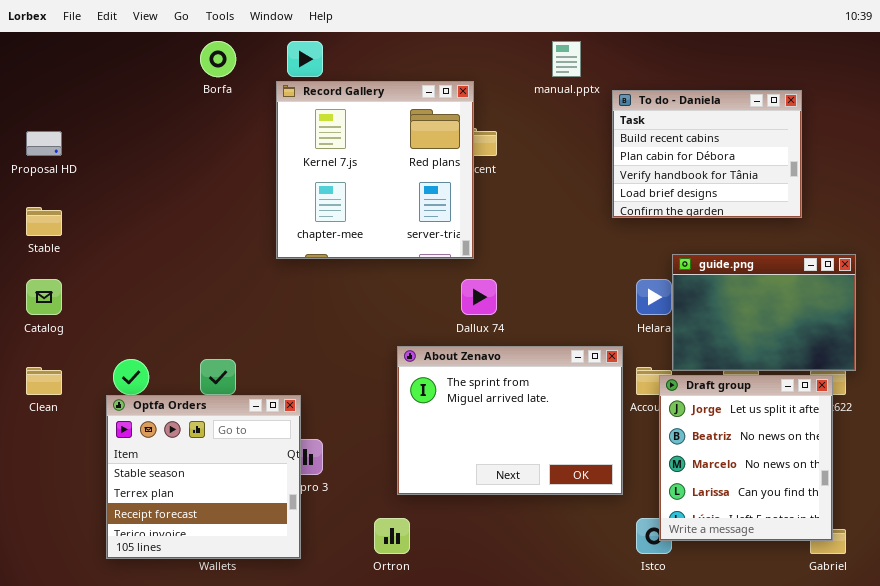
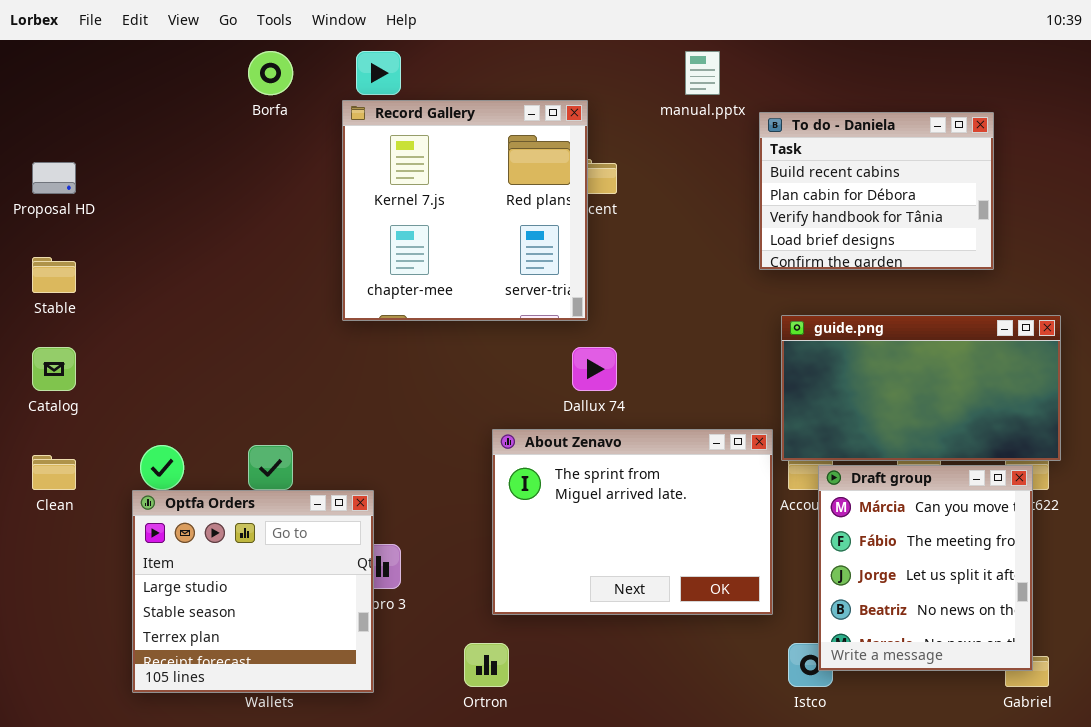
guide.png: [672,254,856,371] -> [781,315,1061,461], resized
Draft group: [659,375,833,541] -> [818,465,1033,671], scrolled up 2 rows
Optfa Orders: [106,395,301,559] -> [132,490,374,693], scrolled up 1 row

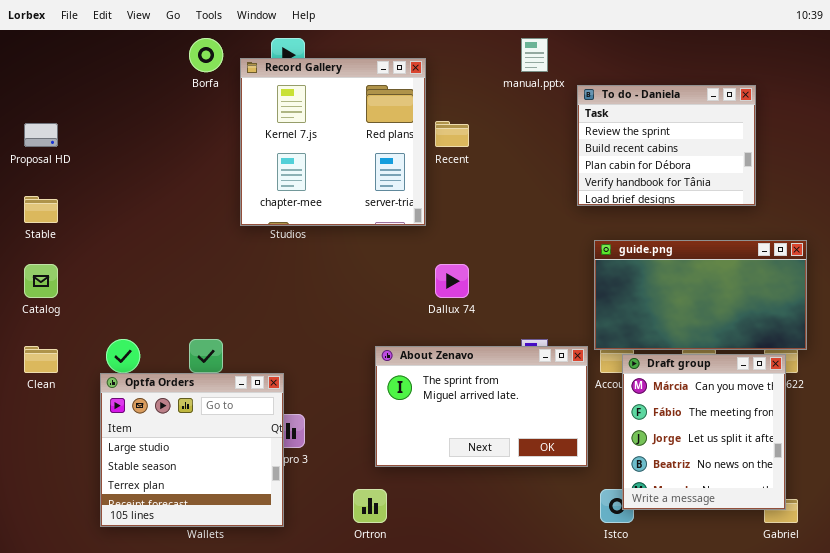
Record Gallery: [342,100,588,321] -> [240,58,426,226], moved
To do - Daniela: [759,112,994,270] -> [577,85,756,206], scrolled up 1 row
About Zenavo: [492,429,773,615] -> [375,346,588,467], resized

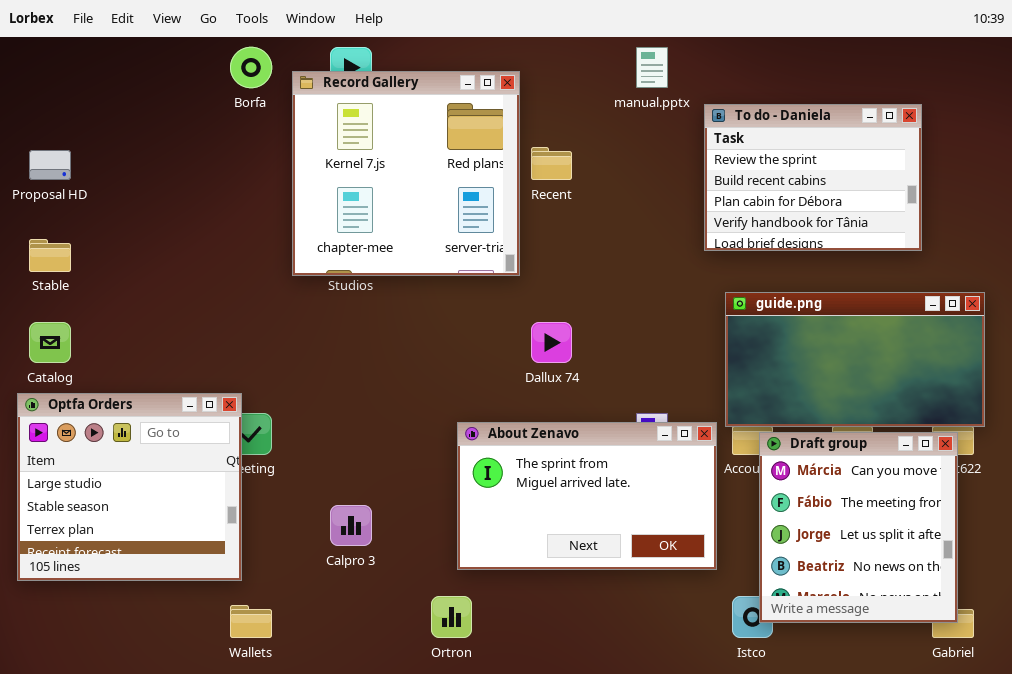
Optfa Orders: [100,373,284,527] -> [17,393,242,581], moved

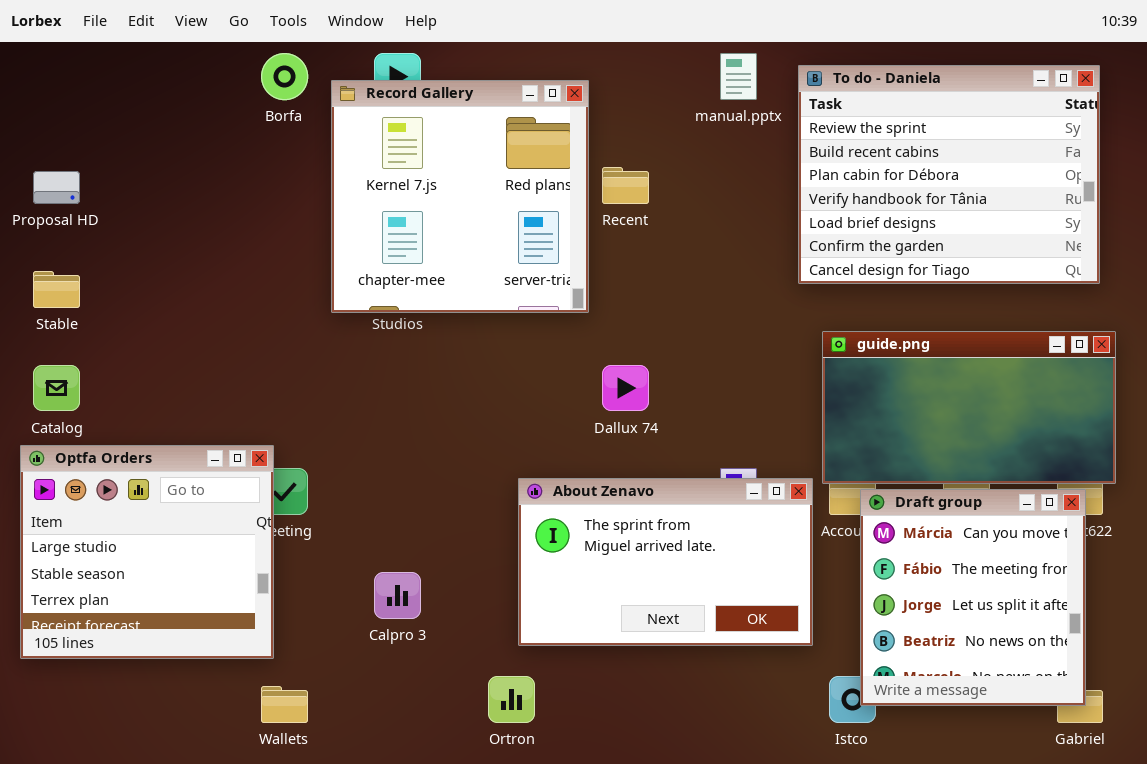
To do - Daniela: [704,104,922,251] -> [798,65,1100,284], resized

